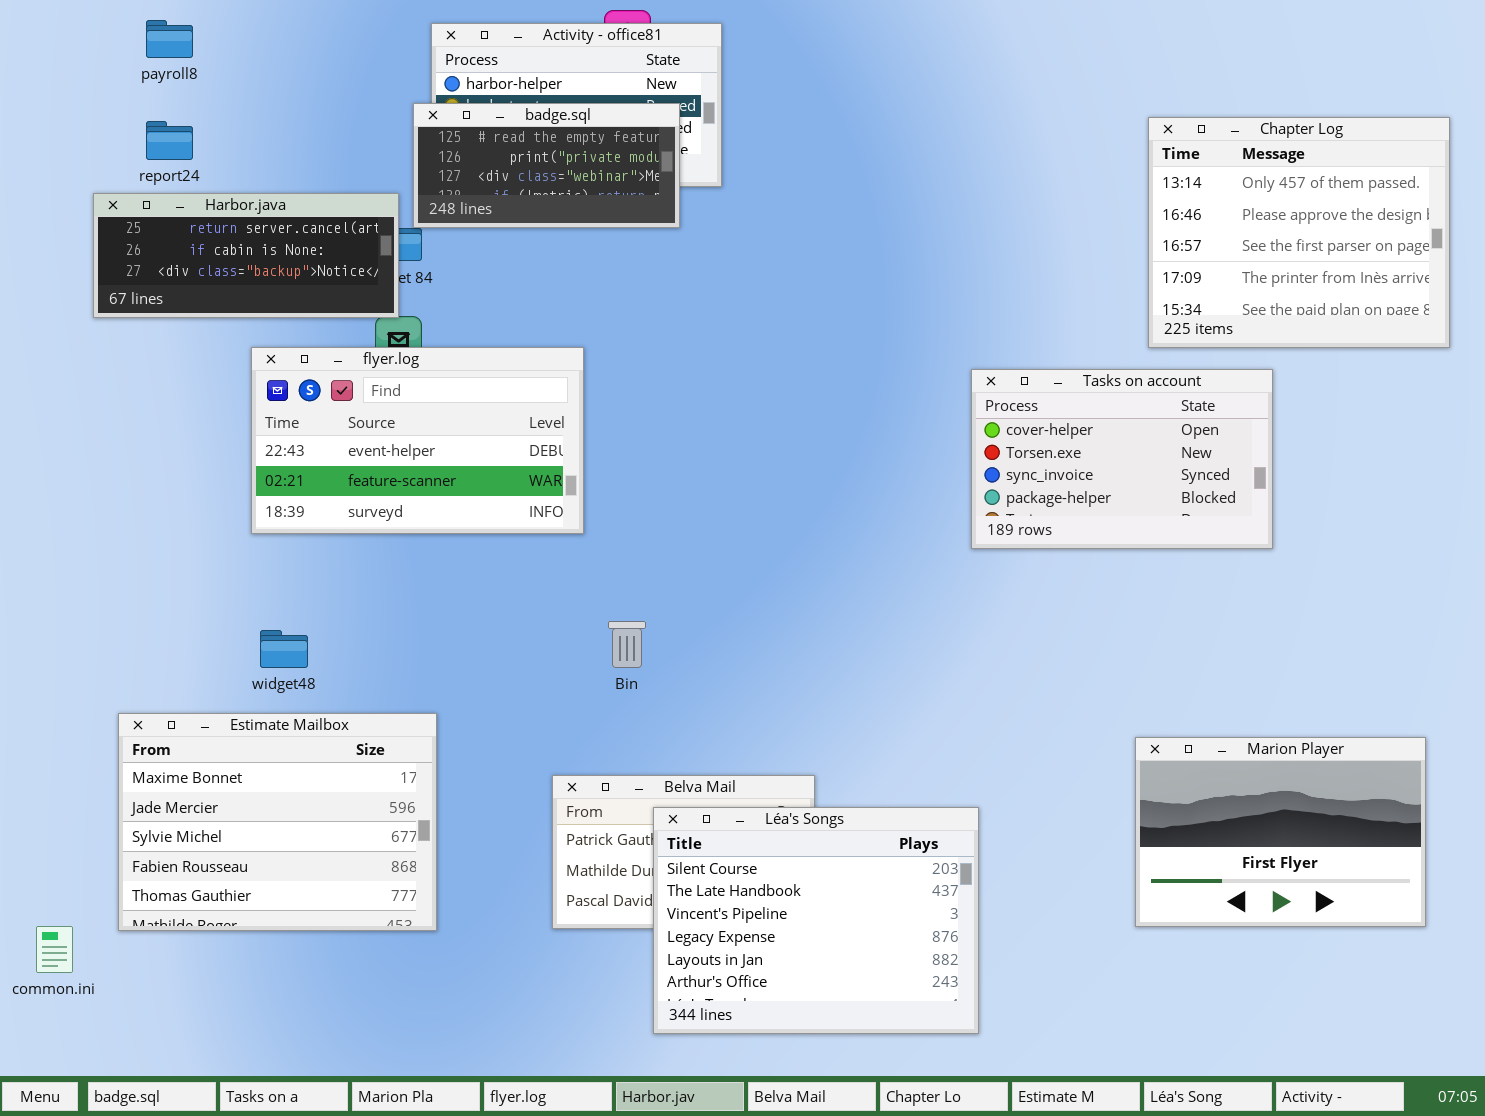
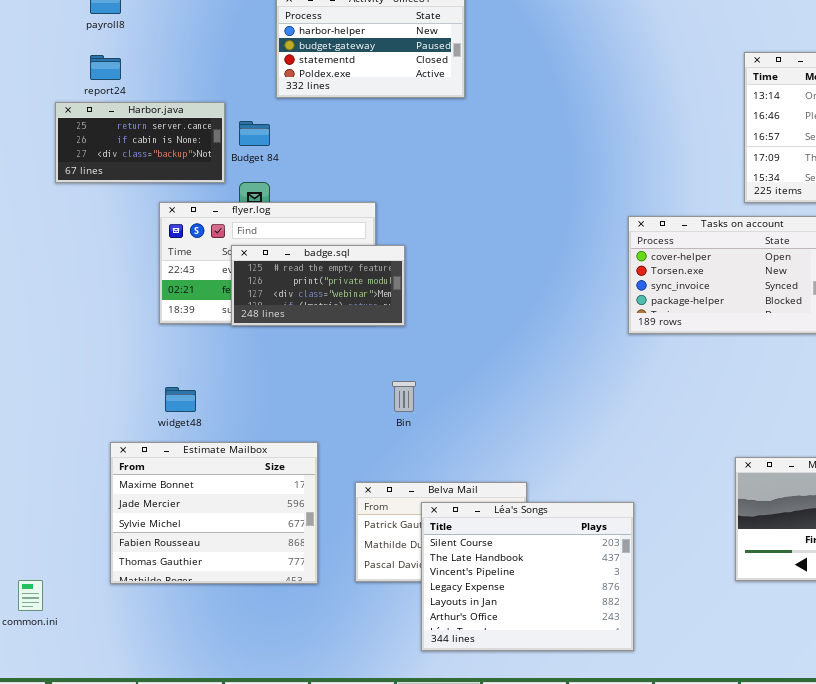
badge.sql: [413,103,680,228] -> [231,245,405,326], moved
Harbor.java: [93,193,399,318] -> [55,102,225,183], resized
Estimate Mailbox: [118,713,437,931] -> [110,442,318,584], moved

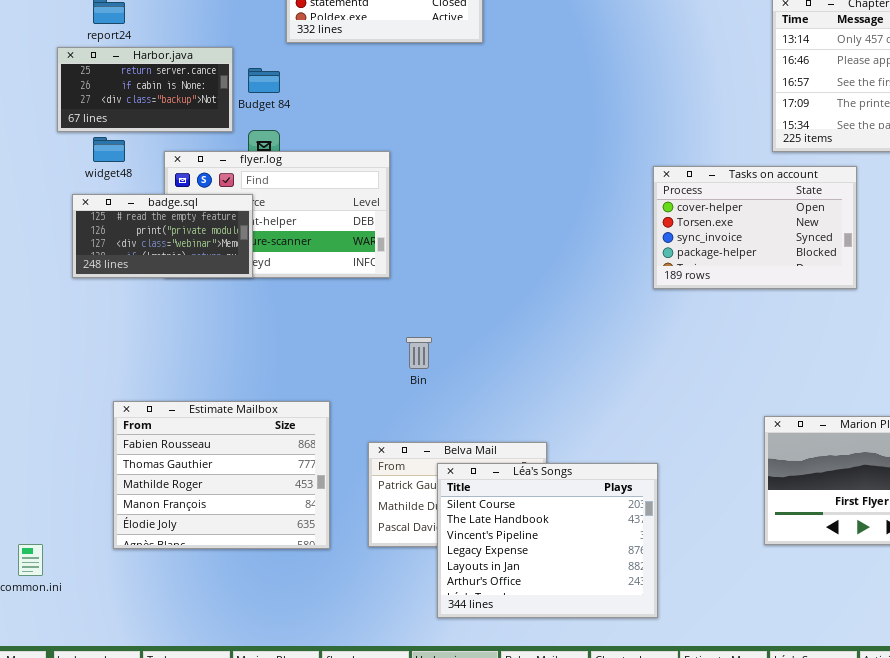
badge.sql: [231,245,405,326] -> [72,194,253,278], moved
widget48: [165,387,196,412] -> [93,137,125,162], moved
Estimate Mailbox: [110,442,318,584] -> [113,401,330,549], scrolled down 3 rows

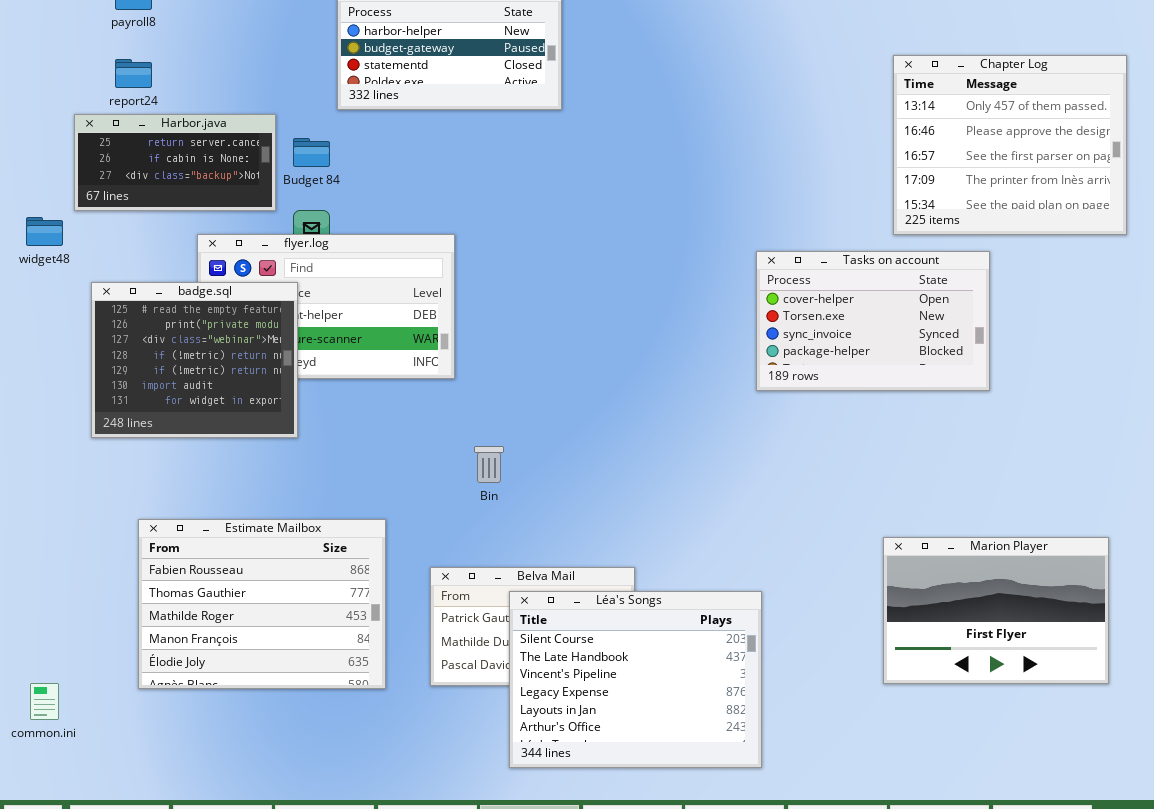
widget48: [93,137,125,162] -> [26,217,63,246], moved
badge.sql: [72,194,253,278] -> [91,282,298,438], resized

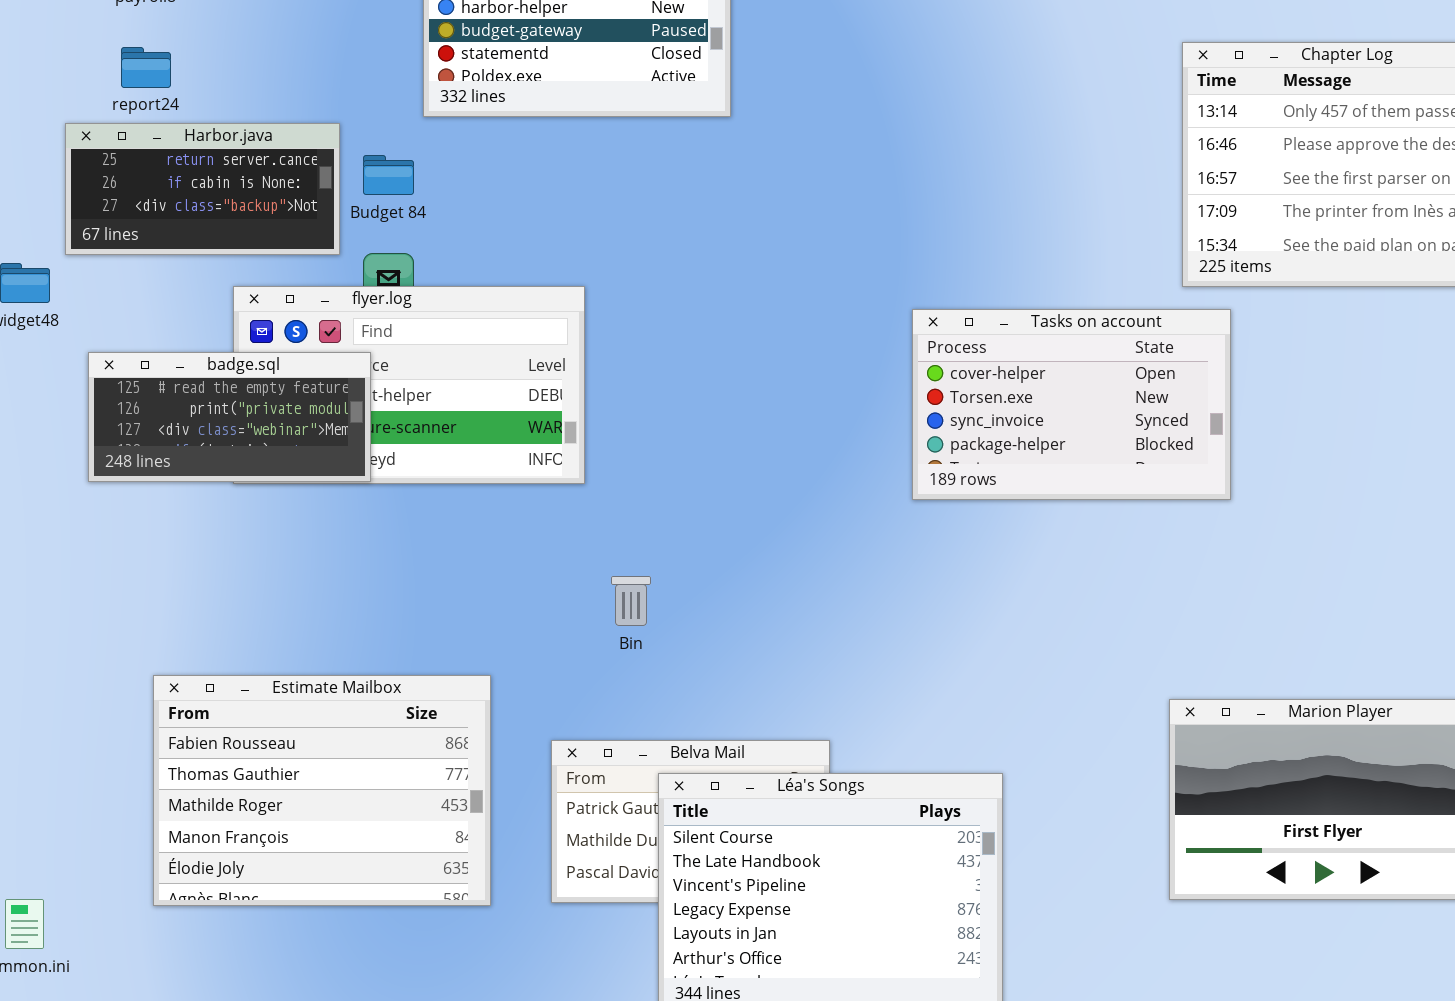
Tasks on account: [756,251,990,391] -> [912,309,1231,500], moved
badge.sql: [91,282,298,438] -> [88,352,371,482], resized

